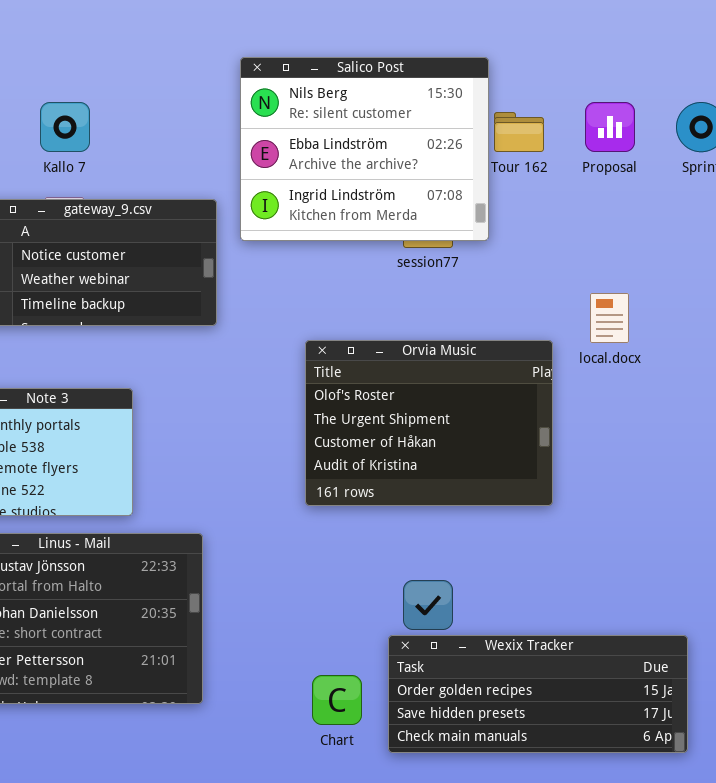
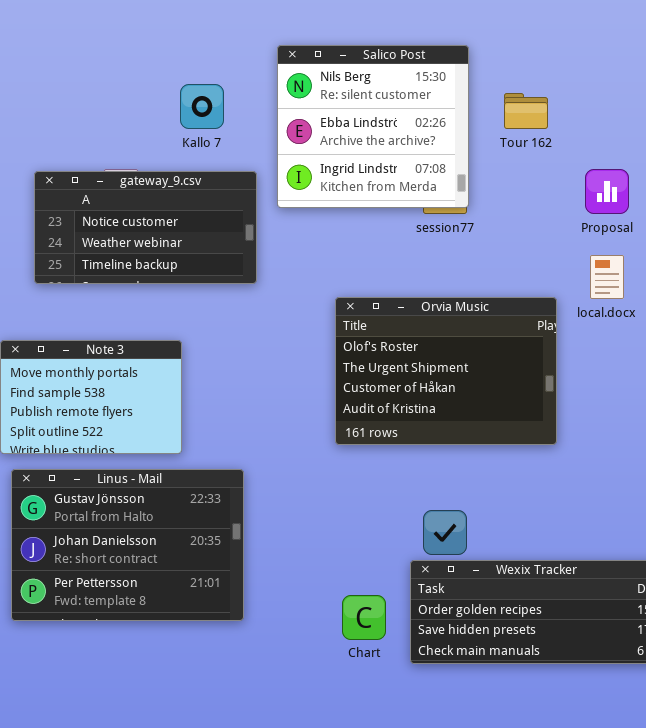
Salico Post: [240,57,489,241] -> [277,45,469,208], resized
Kallo 7: [40,102,90,152] -> [180,84,224,129], moved
Proposal: [585,102,635,152] -> [585,169,629,214], moved

